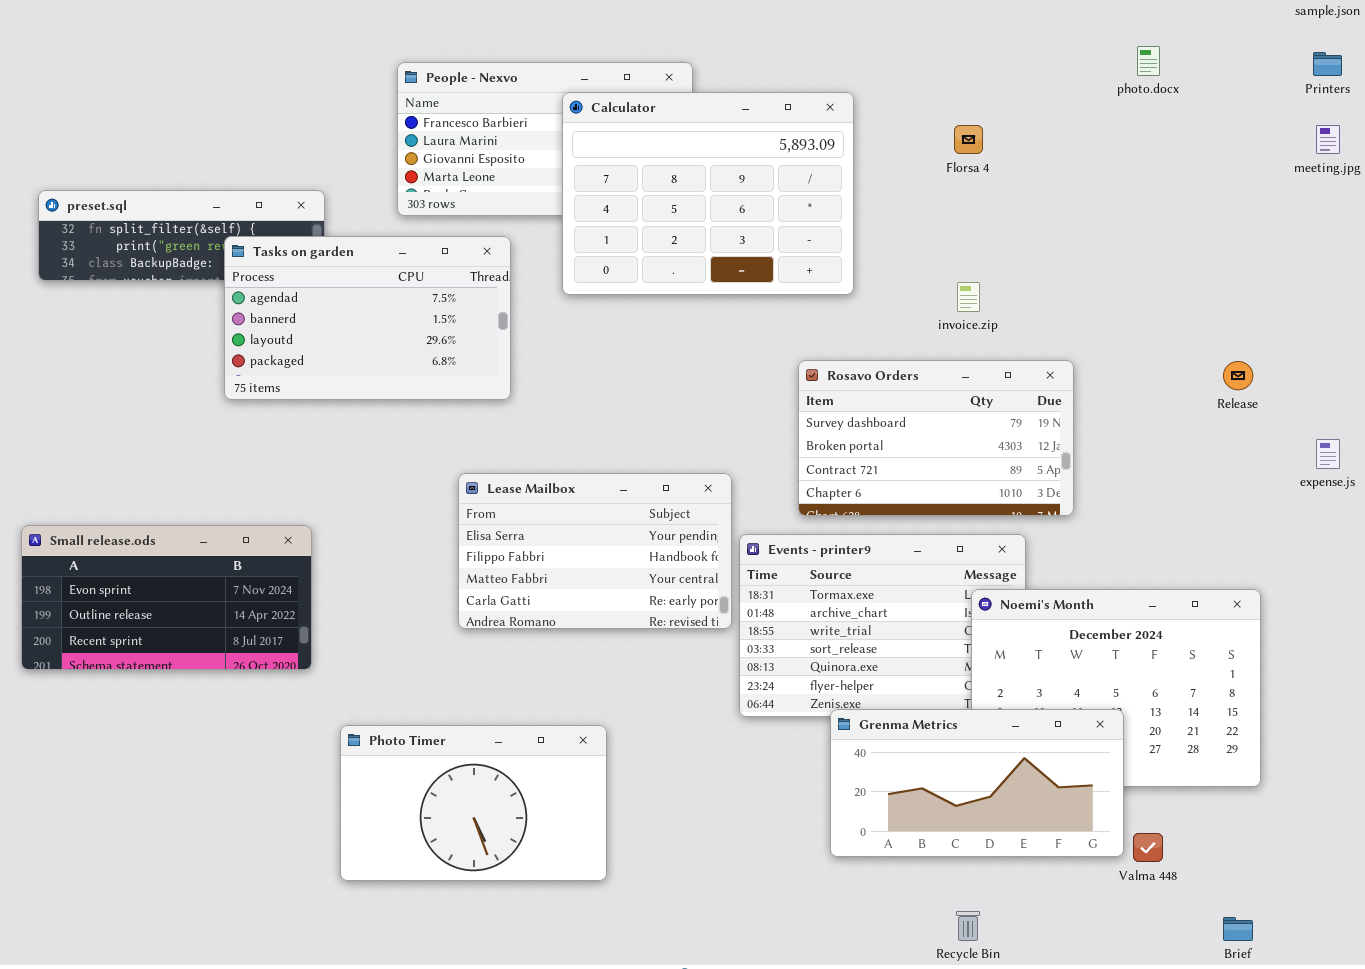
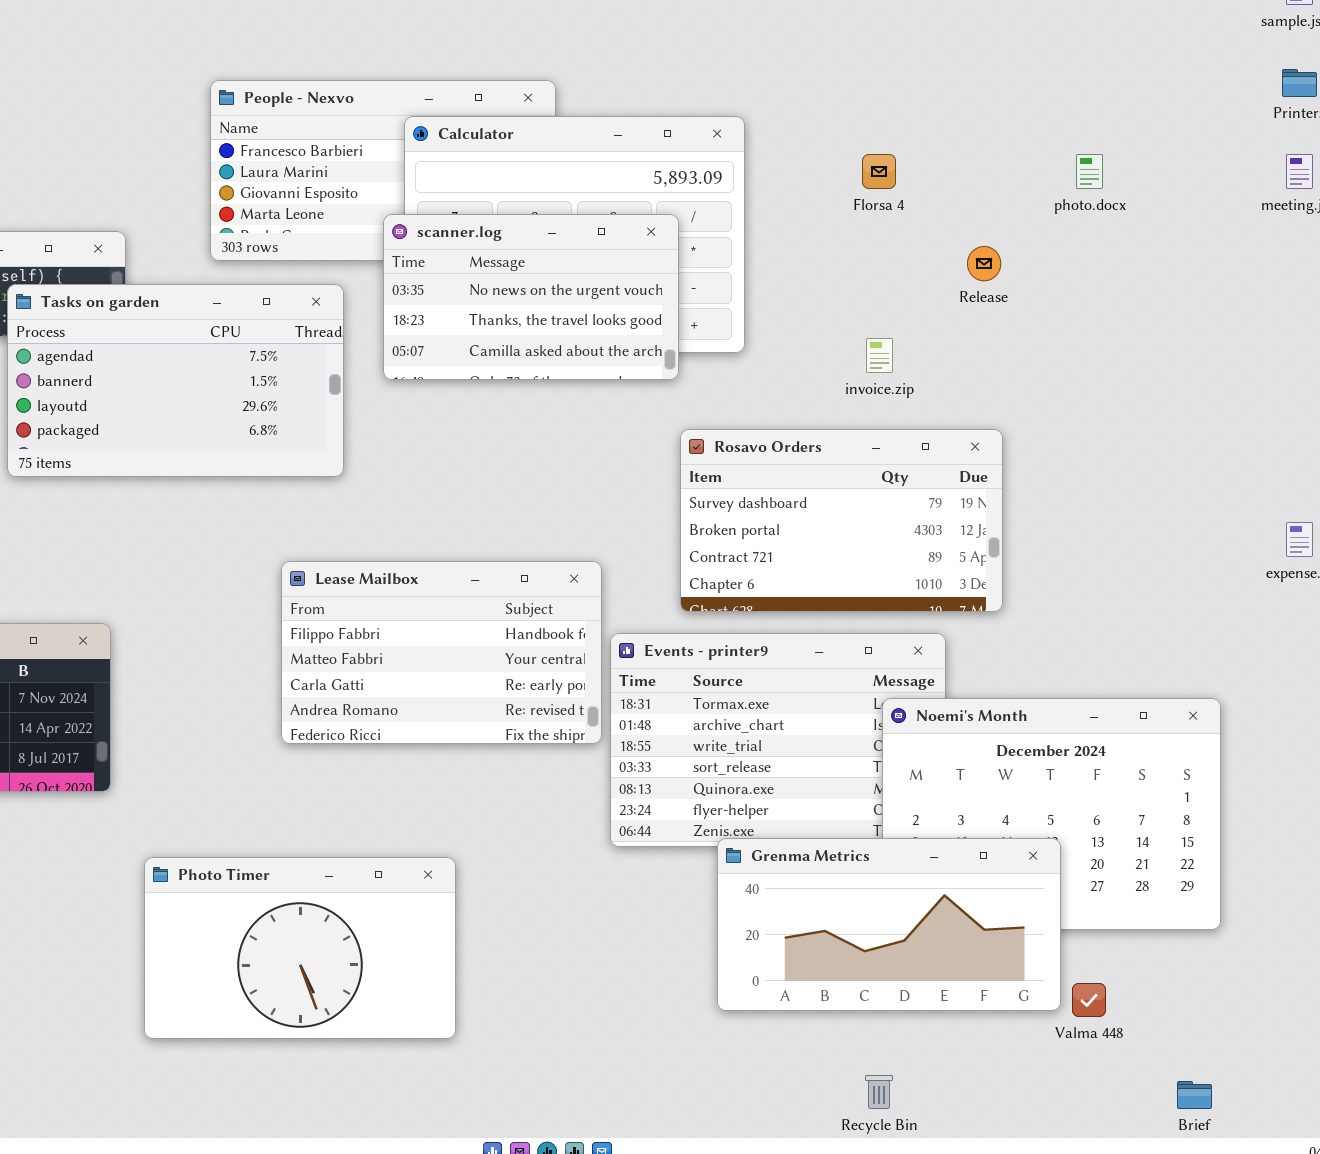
photo.docx: [1137,46,1160,76] -> [1076,154,1103,189], moved
scanner.log: none -> [383,214,679,380], opened
Release: [1223,361,1253,390] -> [967,246,1001,281], moved
Lease Mailbox: [458,473,732,629] -> [281,561,602,744], scrolled down 1 row

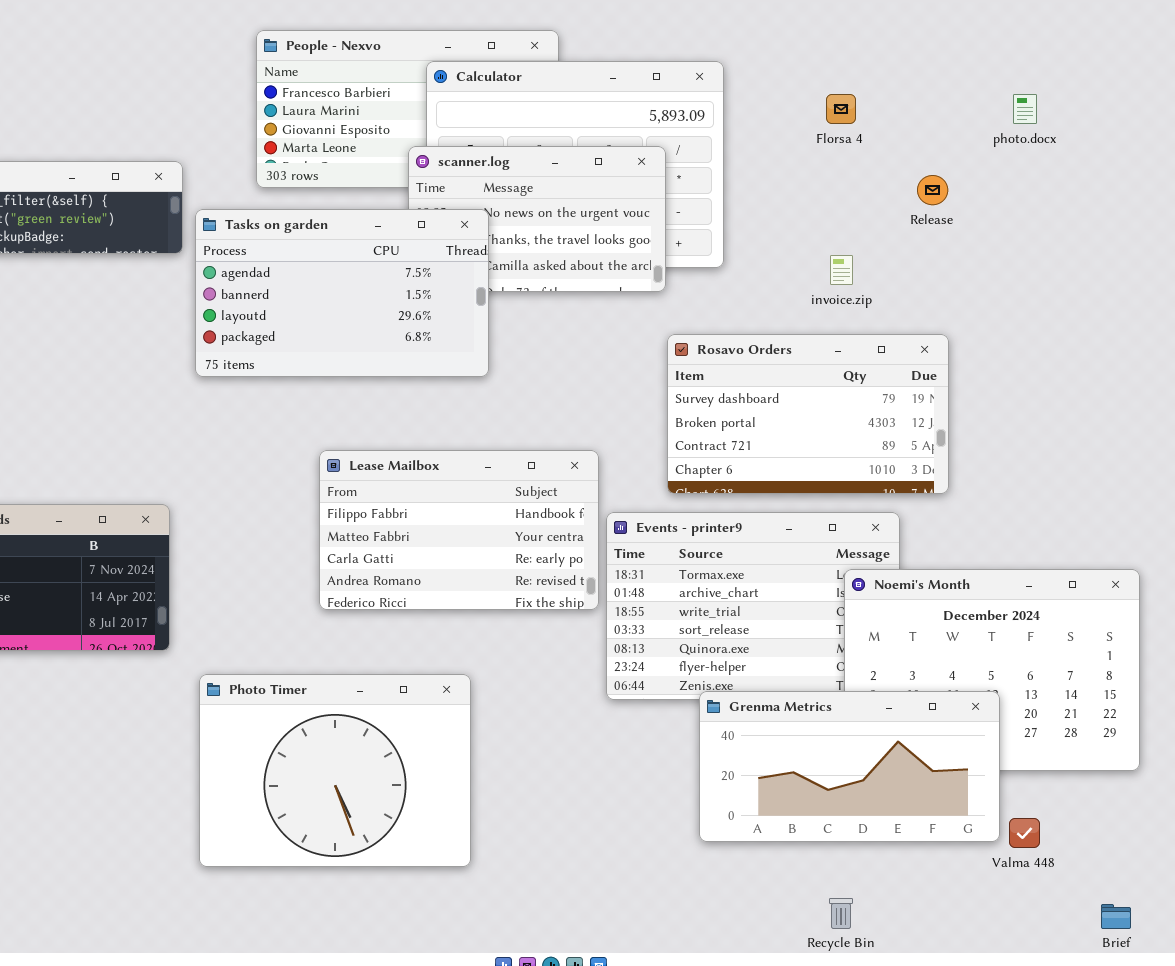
Tasks on garden: [7,284,344,477] -> [195,209,489,377], moved
Photo Timer: [144,857,456,1039] -> [199,674,471,867], resized

